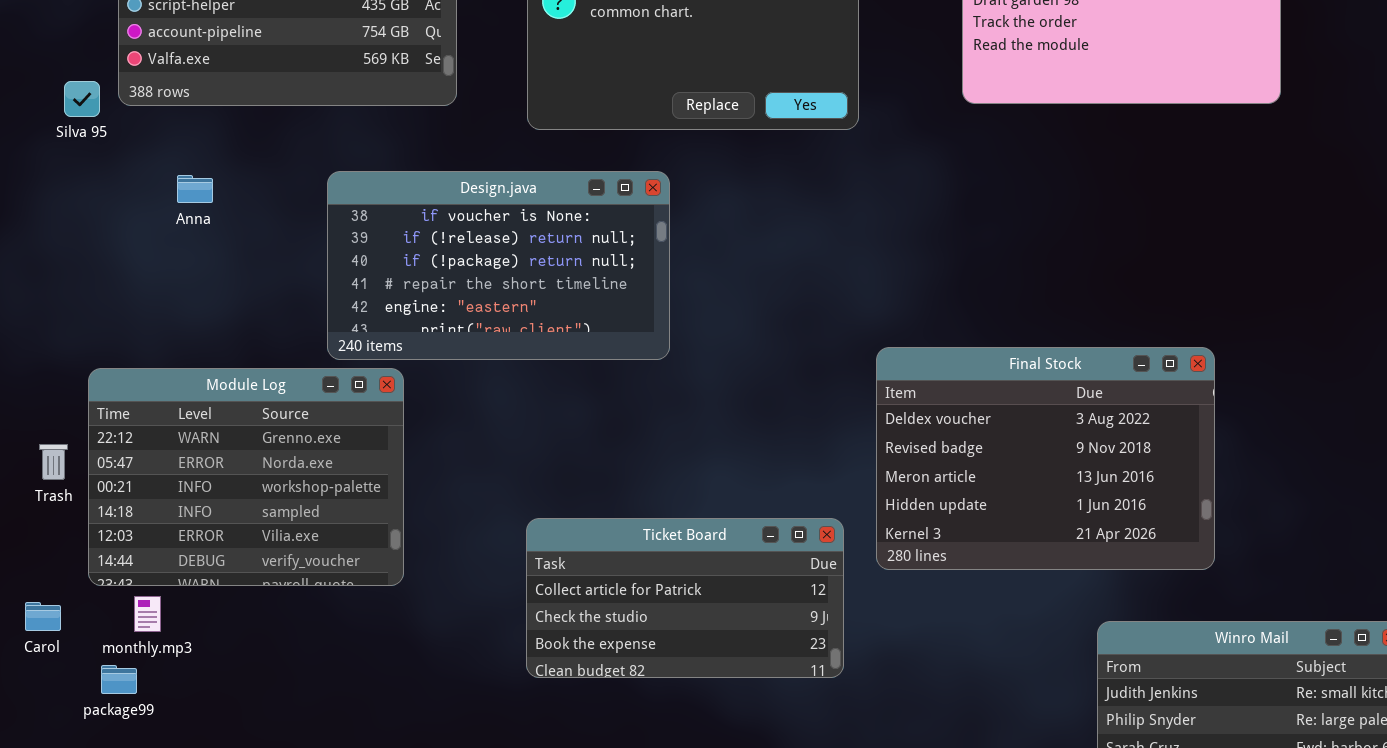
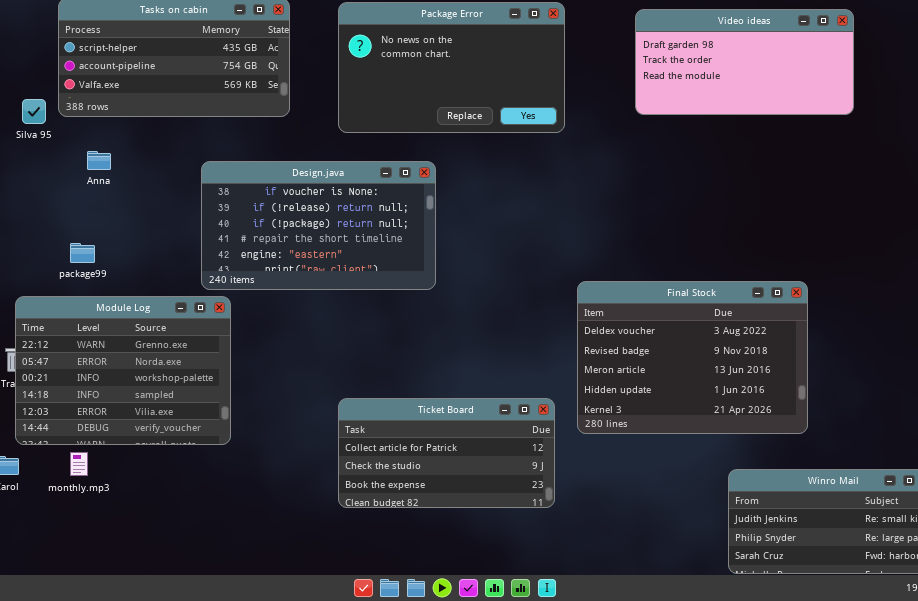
Anna: [177,175,213,203] -> [87,151,111,170], moved
Module Log: [88,368,404,586] -> [15,296,231,445], moved
package99: [101,665,137,694] -> [70,243,95,263], moved

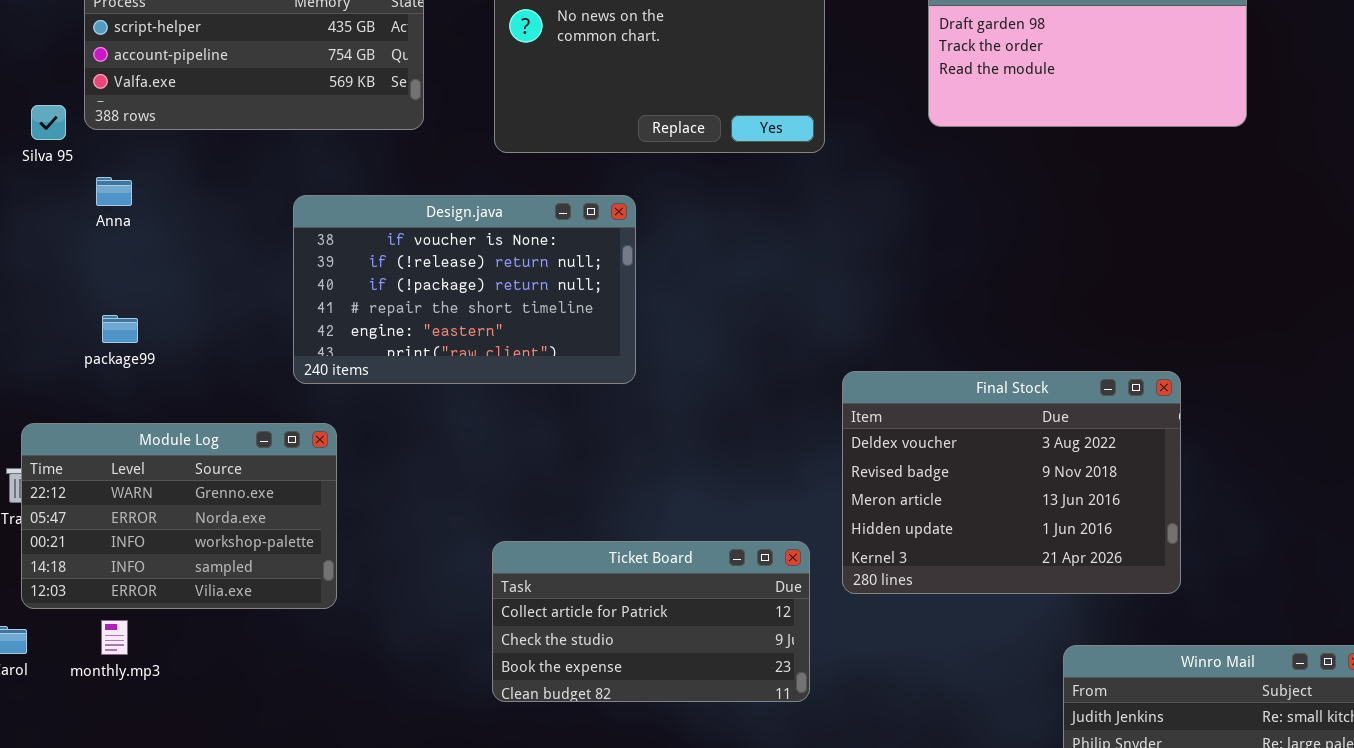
Anna: [87,151,111,170] -> [96,177,132,206], moved
Module Log: [15,296,231,445] -> [21,423,337,609], resized

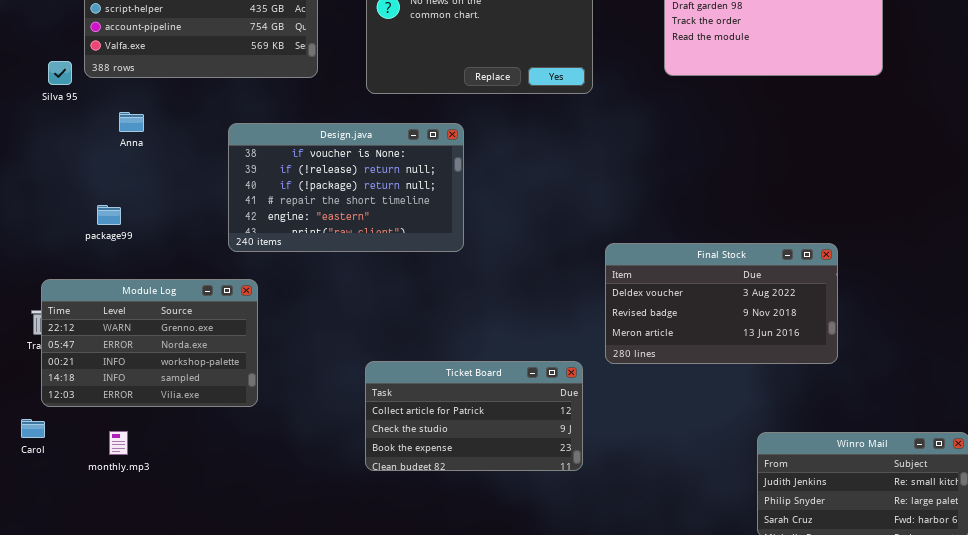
Anna: [96,177,132,206] -> [119,112,144,132], moved
Final Stock: [842,371,1181,594] -> [605,243,838,364], resized
monthly.mp3: [101,620,128,655] -> [109,431,128,455], moved

